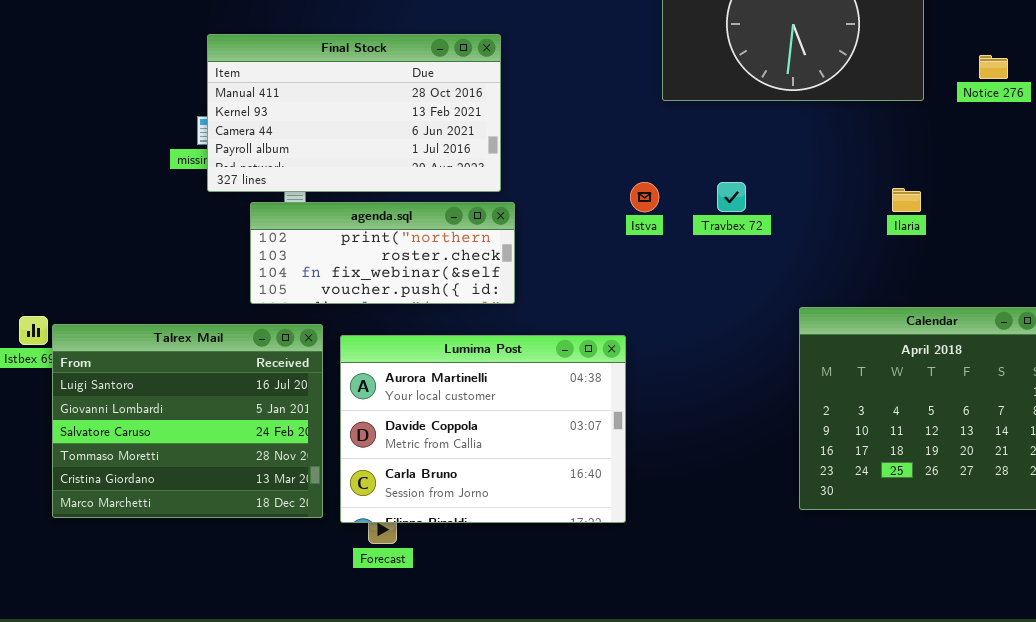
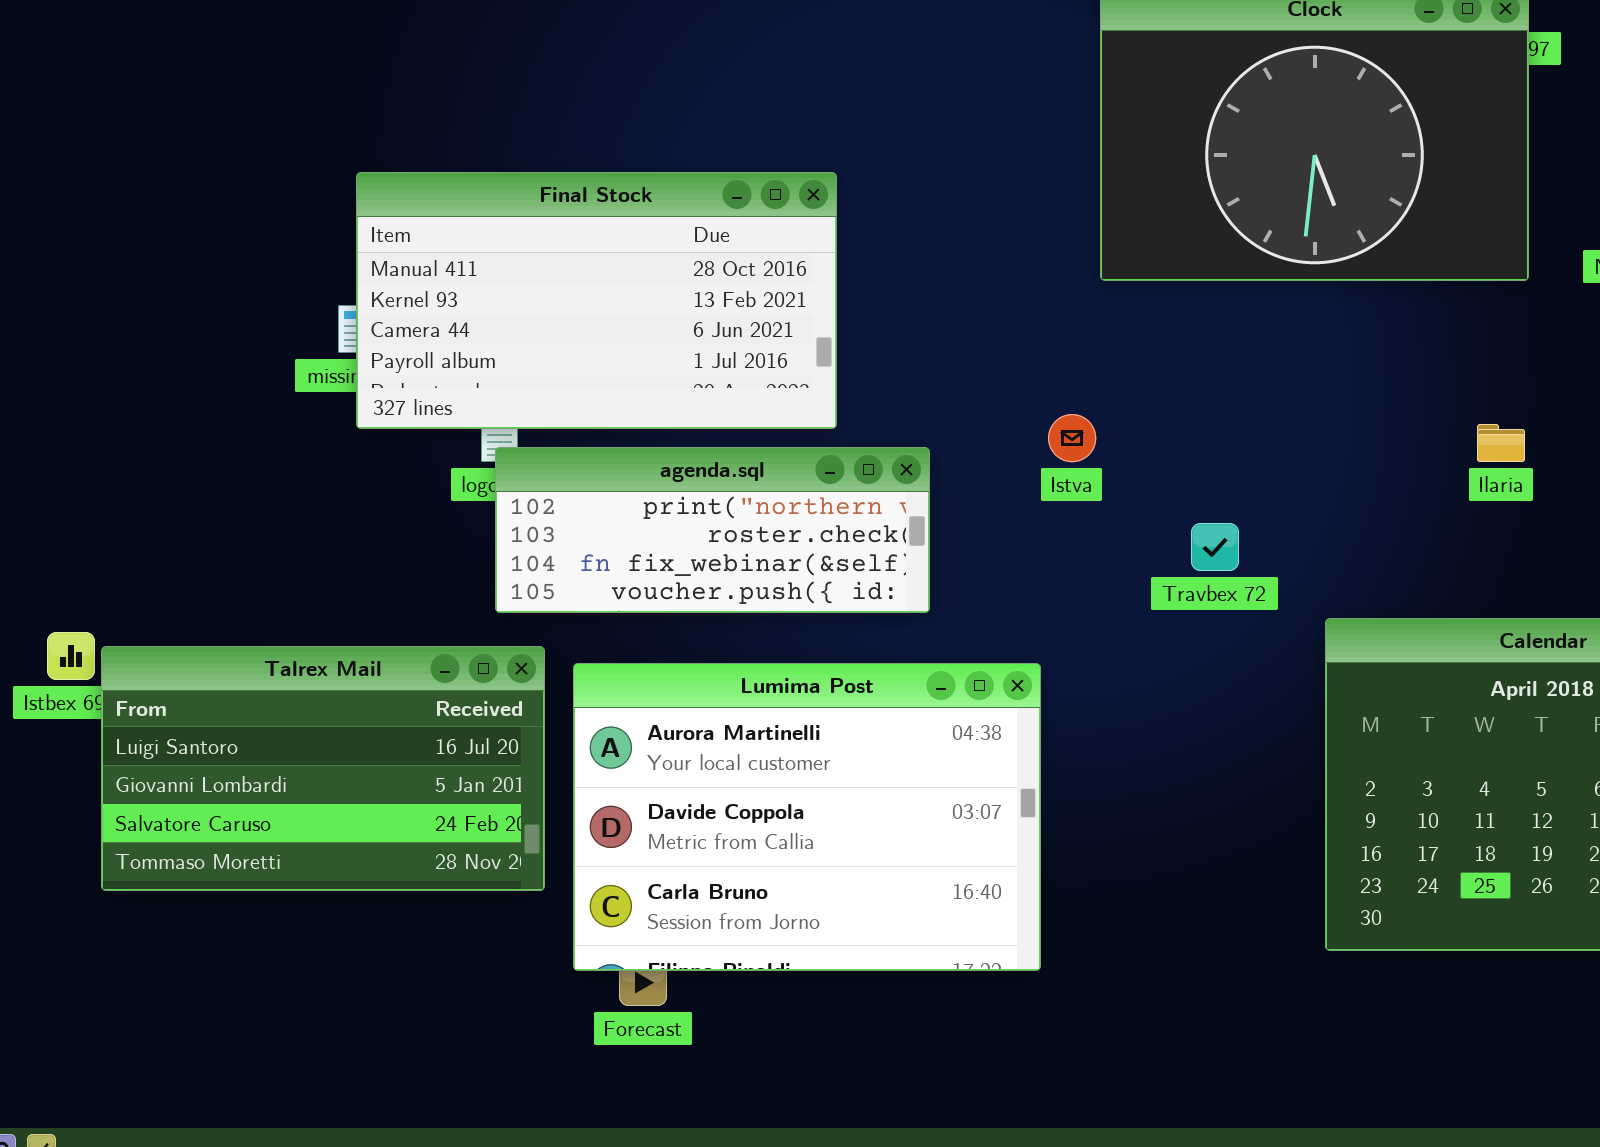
Travbex 72: [717,182,746,212] -> [1191,523,1239,571], moved
agenda.sql: [250,202,515,304] -> [495,447,930,613], moved
Talrex Mail: [52,324,323,518] -> [101,646,545,891], resized

